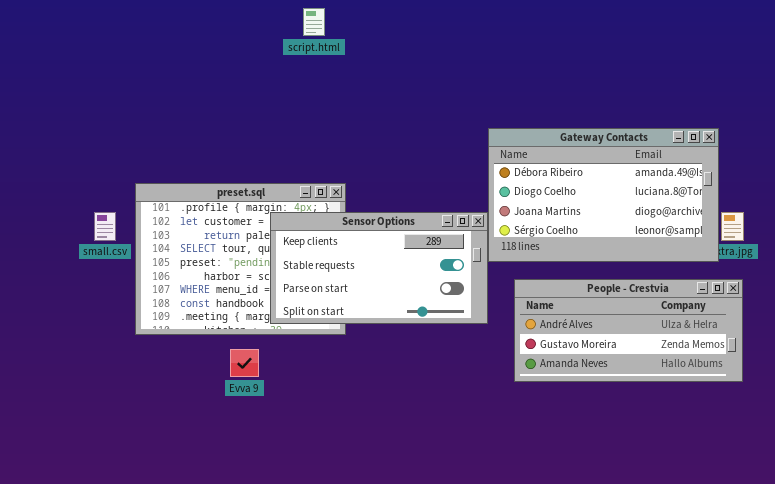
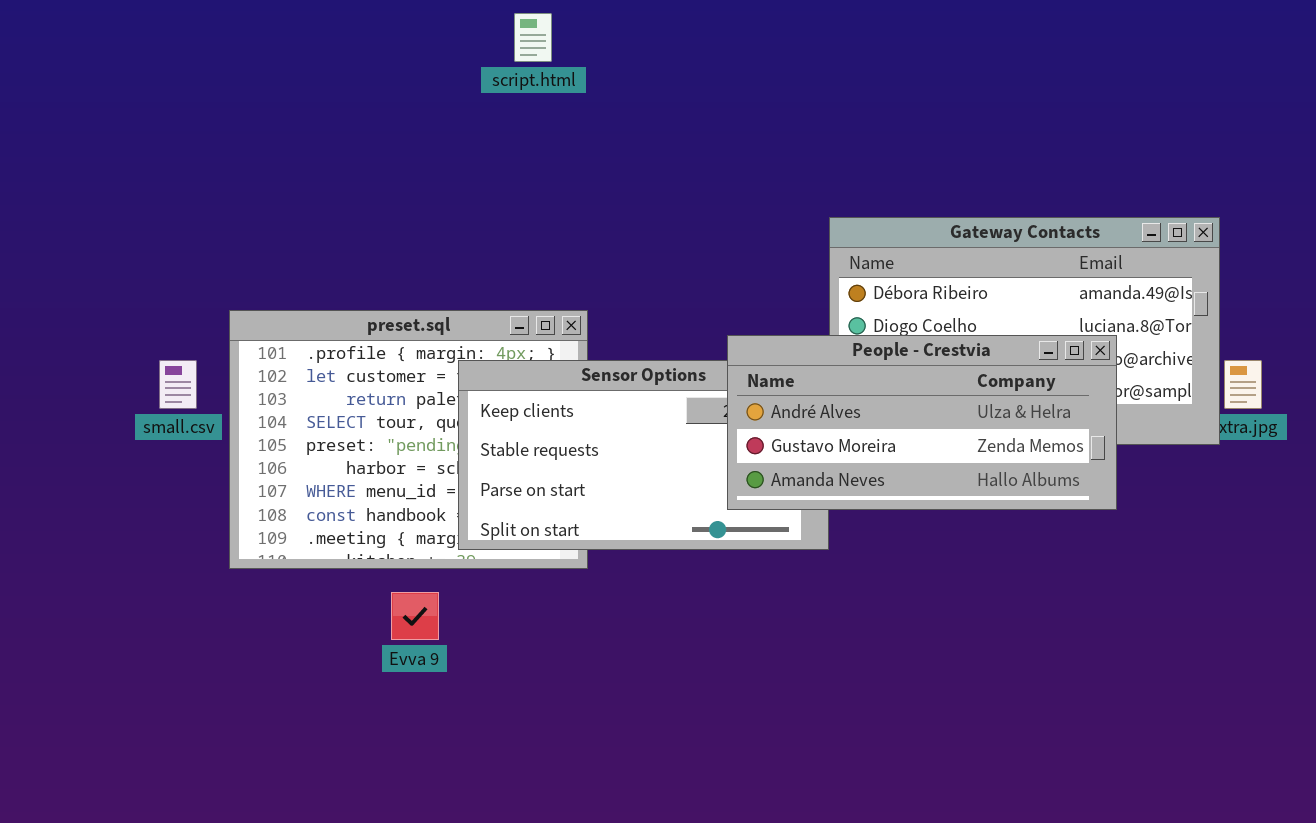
People - Crestvia: [514,279,743,382] -> [727,335,1117,510], moved

